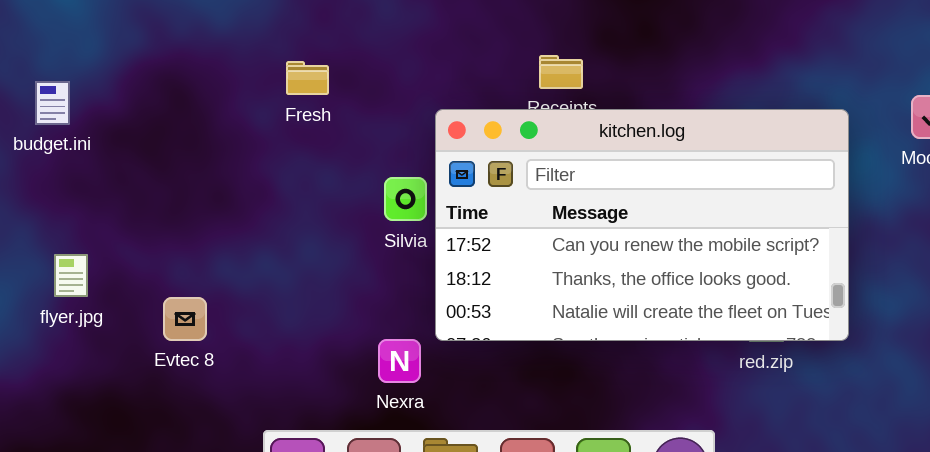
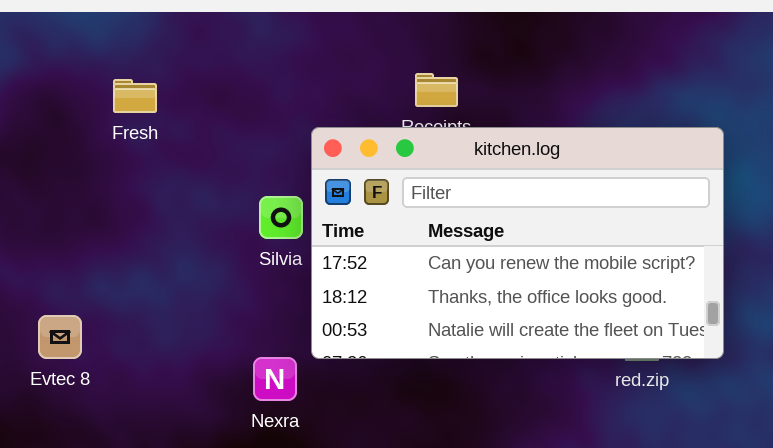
Fresh: [286,61,329,95] -> [113,79,157,113], moved

